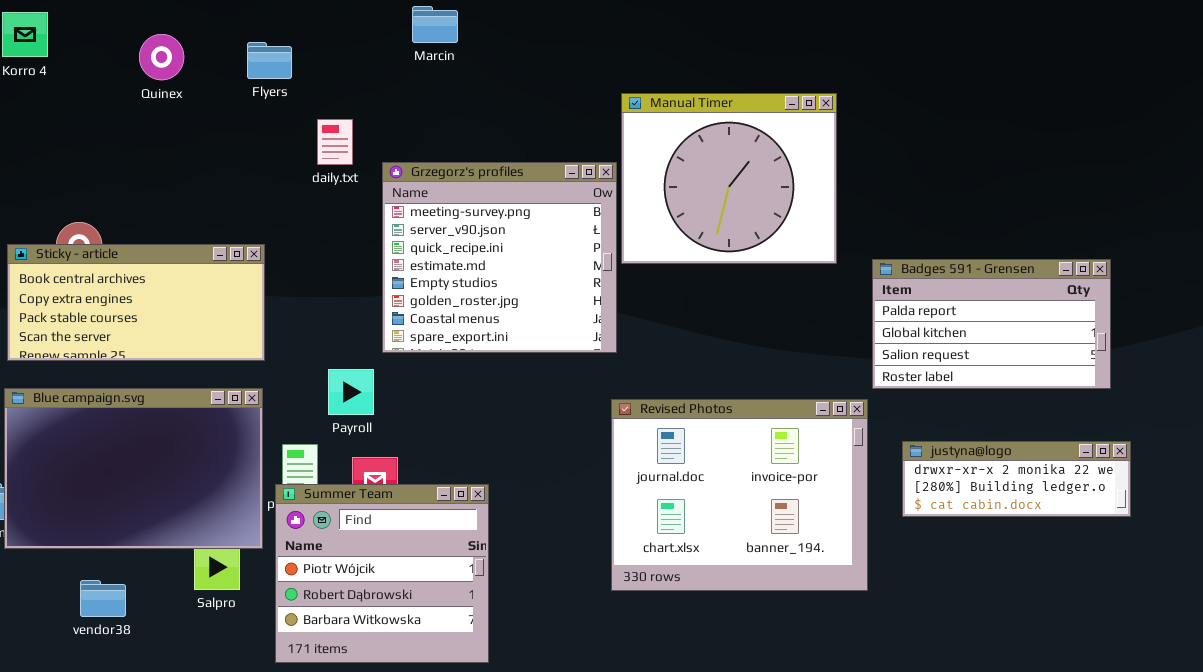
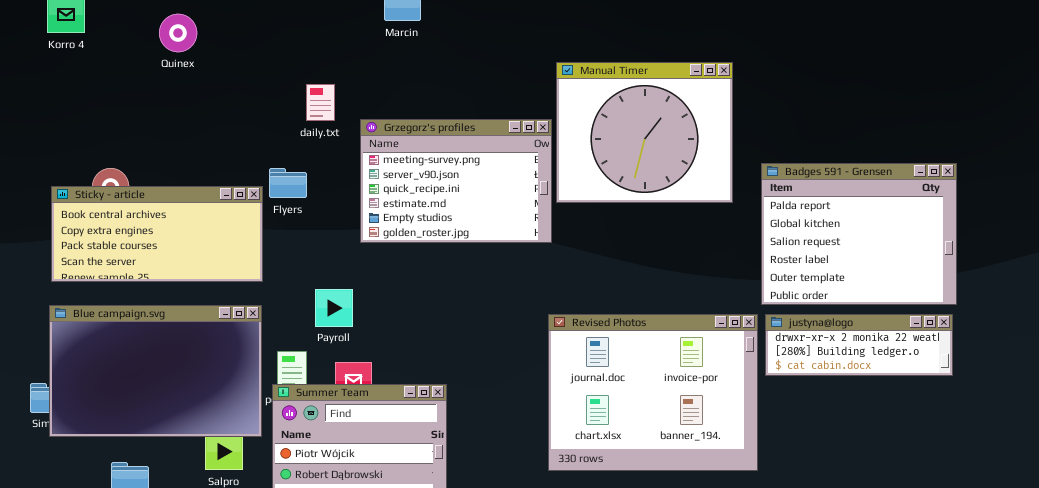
Flyers: [247,42,292,79] -> [269,168,307,198], moved
Grzegorz's profiles: [382,162,617,353] -> [360,119,552,243], resized
Badges 591 - Grensen: [872,259,1111,389] -> [761,163,957,305], resized
justyna@logo: [902,441,1131,517] -> [765,314,953,376], moved

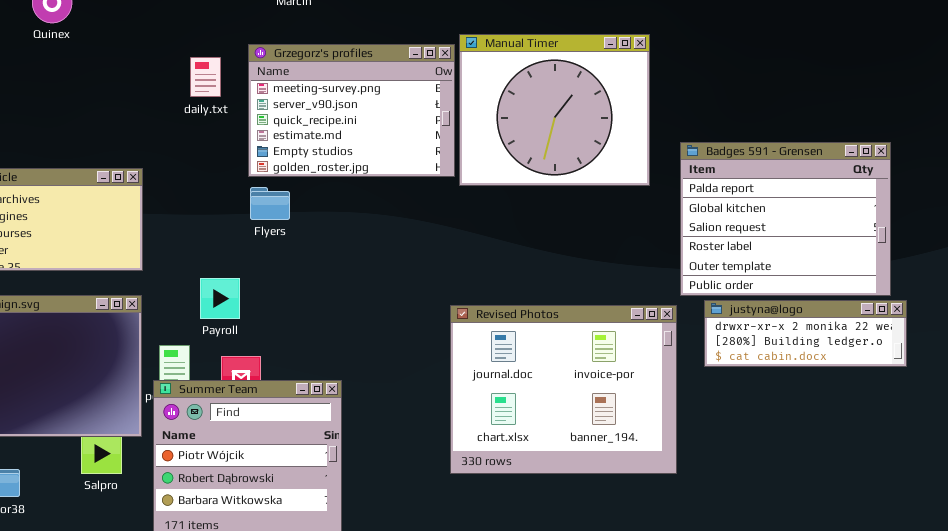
Grzegorz's profiles: [360,119,552,243] -> [248,44,455,177], moved
Flyers: [269,168,307,198] -> [250,187,290,220], moved
justyna@logo: [765,314,953,376] -> [704,300,907,367], moved

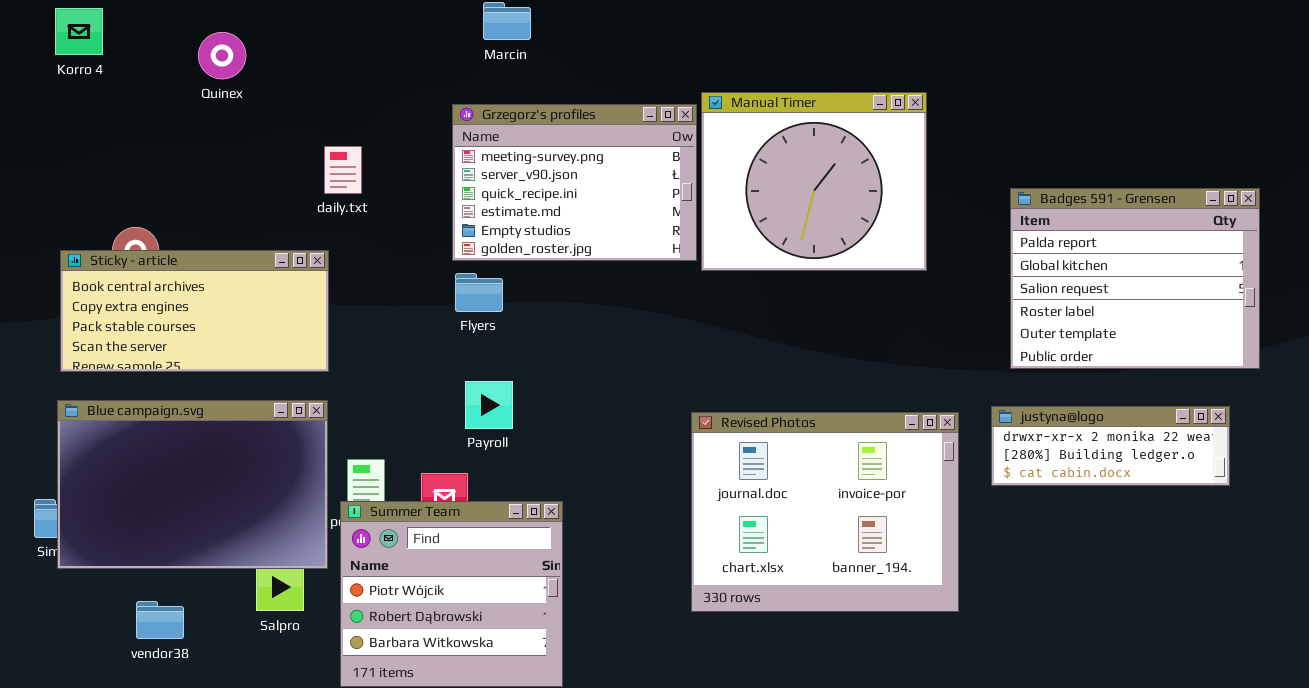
daily.txt: [190,57,221,97] -> [324,146,362,194], moved
Badges 591 - Grensen: [680,142,891,296] -> [1010,188,1260,369], moved
Payroll: [200,278,240,319] -> [465,381,513,429], moved

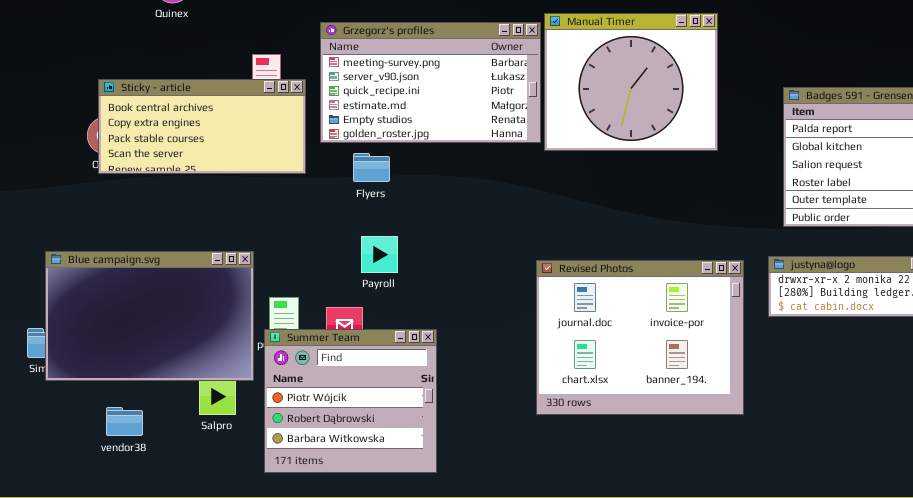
Grzegorz's profiles: [452,104,697,261] -> [320,22,541,143], resized
Sticky - article: [60,250,329,372] -> [98,79,306,174], moved

